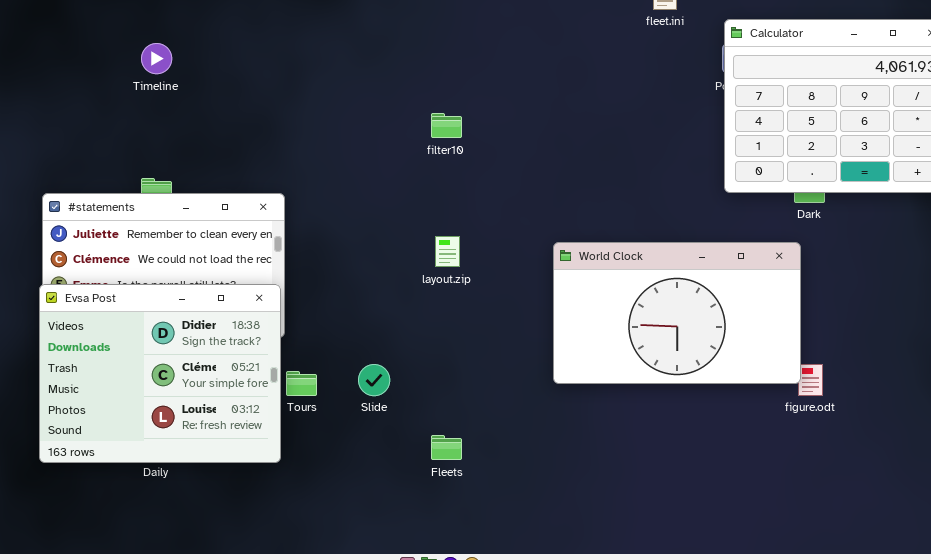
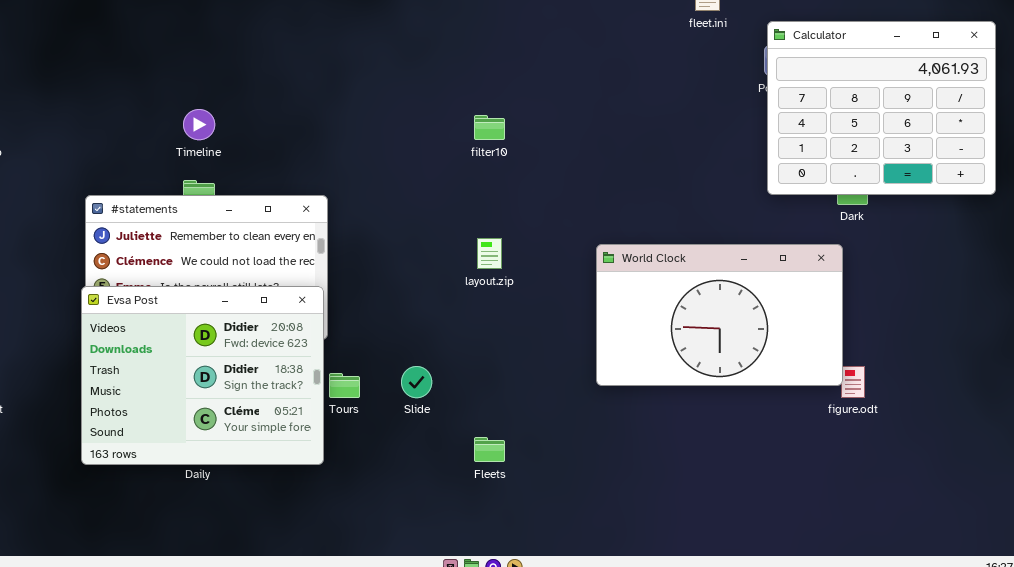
Timeline: [141,43,172,74] -> [183,109,215,140], moved
Evsa Post: [39,284,281,463] -> [81,286,324,465], scrolled up 1 row

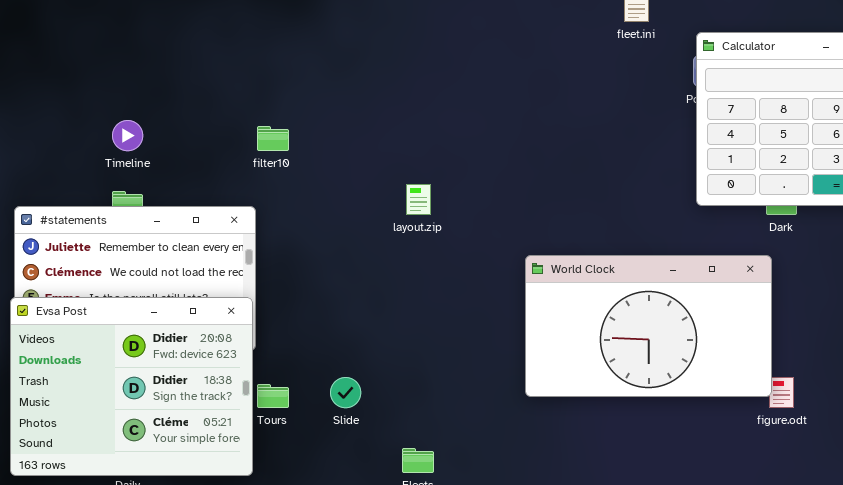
filter10: [474,115,505,140] -> [257,126,289,151], moved
layout.zip: [477,238,502,269] -> [406,184,431,215], moved

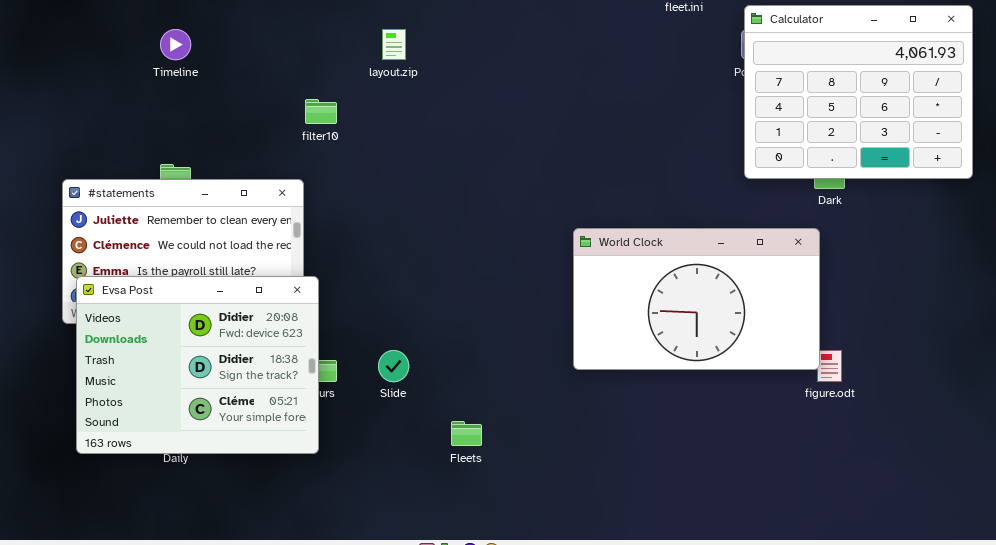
Timeline: [112,120,143,151] -> [160,29,191,60], moved
layout.zip: [406,184,431,215] -> [382,29,406,60], moved
Evsa Post: [10,297,253,476] -> [76,276,319,454], moved

